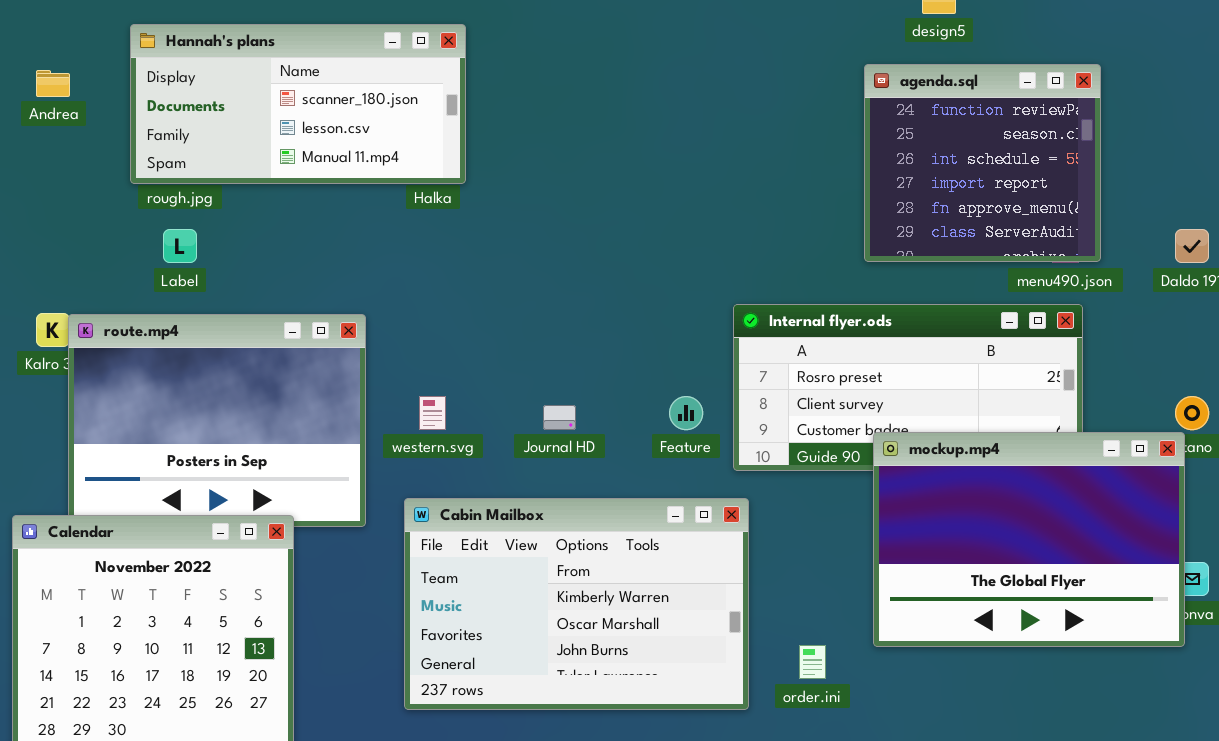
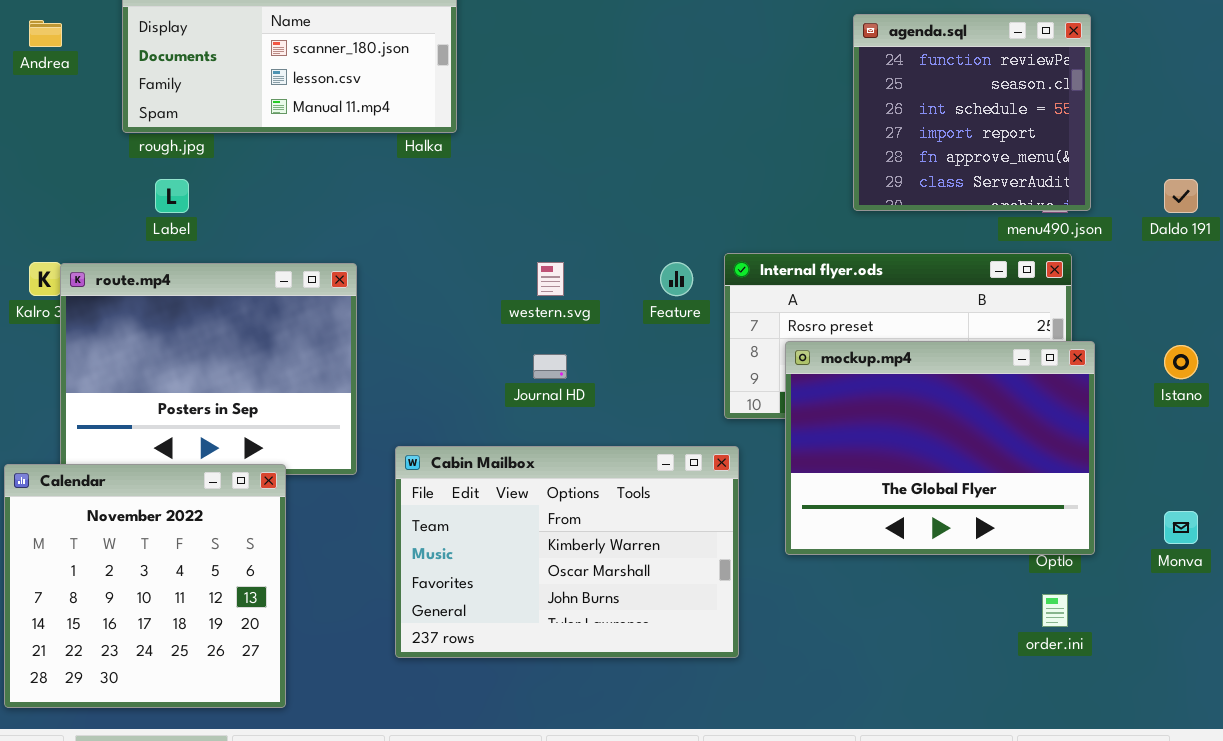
western.svg: [419,396,446,430] -> [537,262,564,296], moved
Feature: [669,396,703,430] -> [660,262,693,296], moved
mockup.mp4: [873,432,1185,647] -> [785,341,1095,555], moved
order.ini: [799,645,826,679] -> [1042,594,1068,627], moved

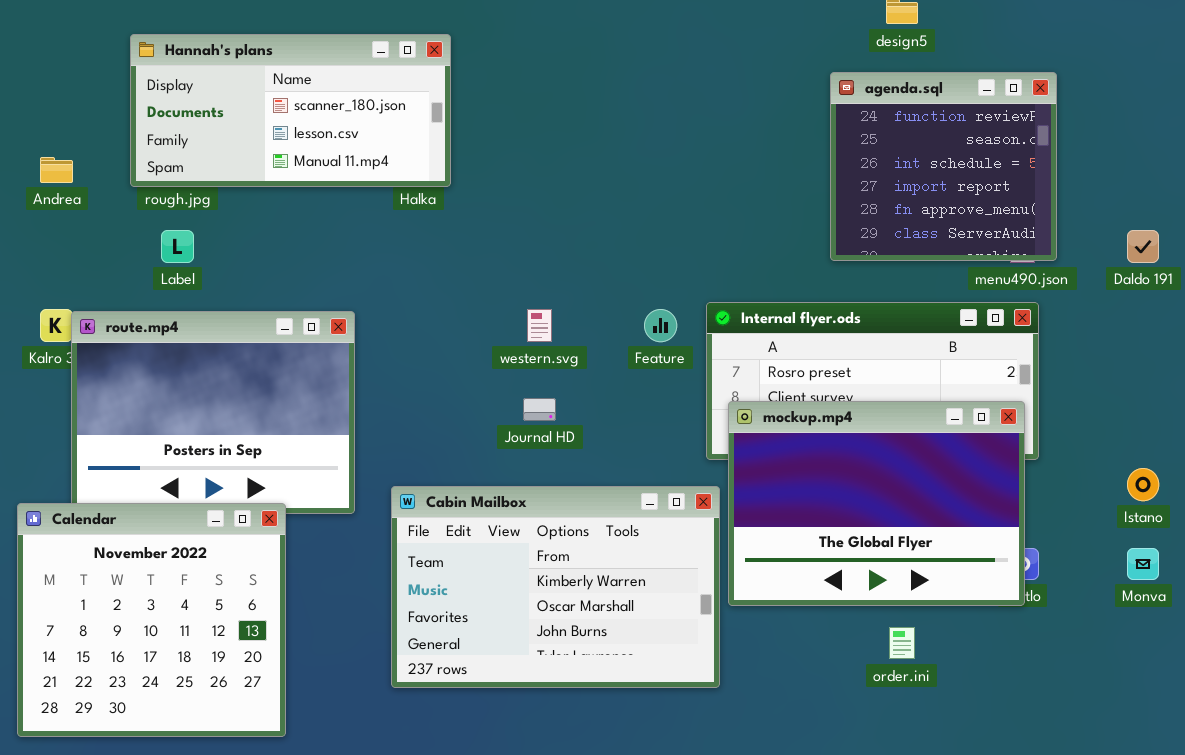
Andrea: [29,20,62,47] -> [40,157,73,183], moved
mockup.mp4: [785,341,1095,555] -> [728,401,1025,606], moved
Istano: [1164,345,1198,379] -> [1127,468,1159,501], moved
order.ini: [1042,594,1068,627] -> [889,627,915,659], moved

